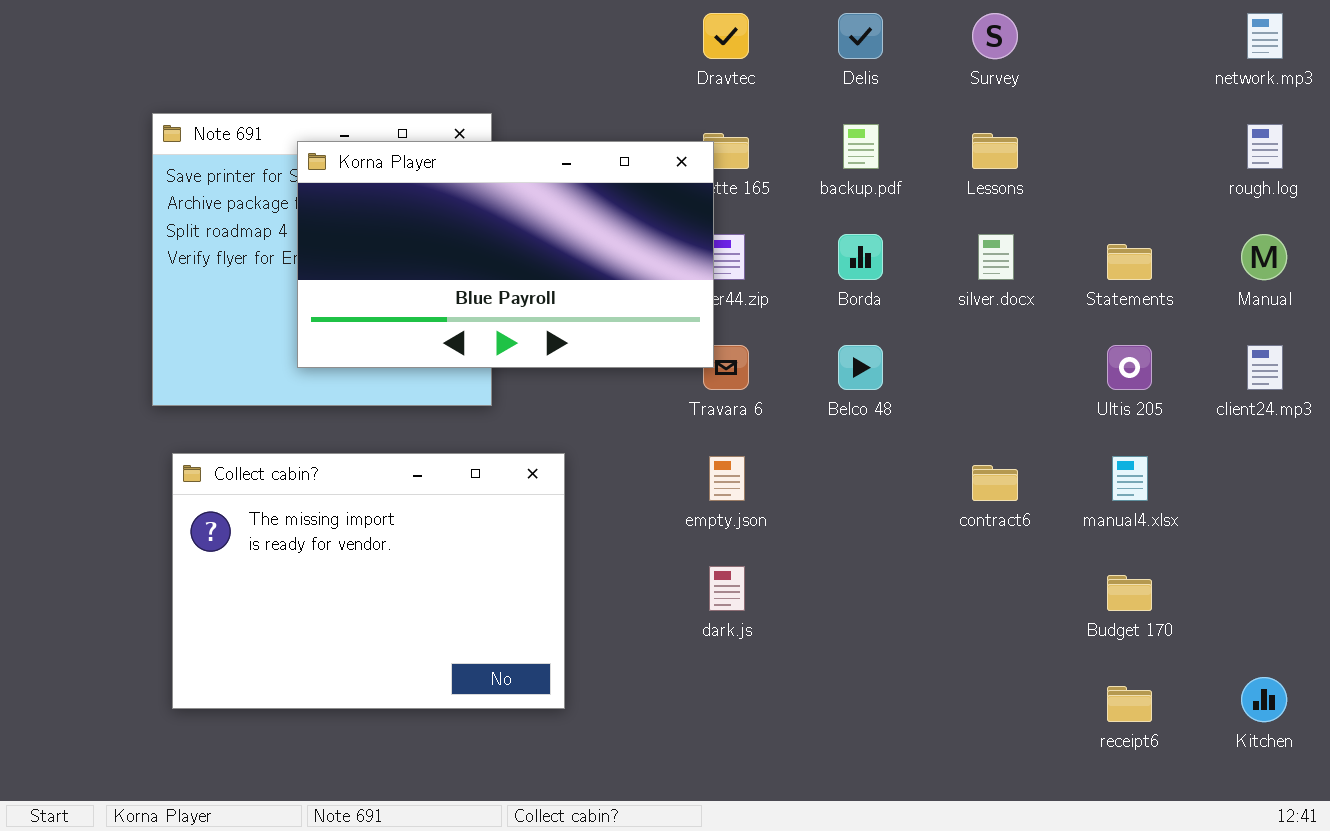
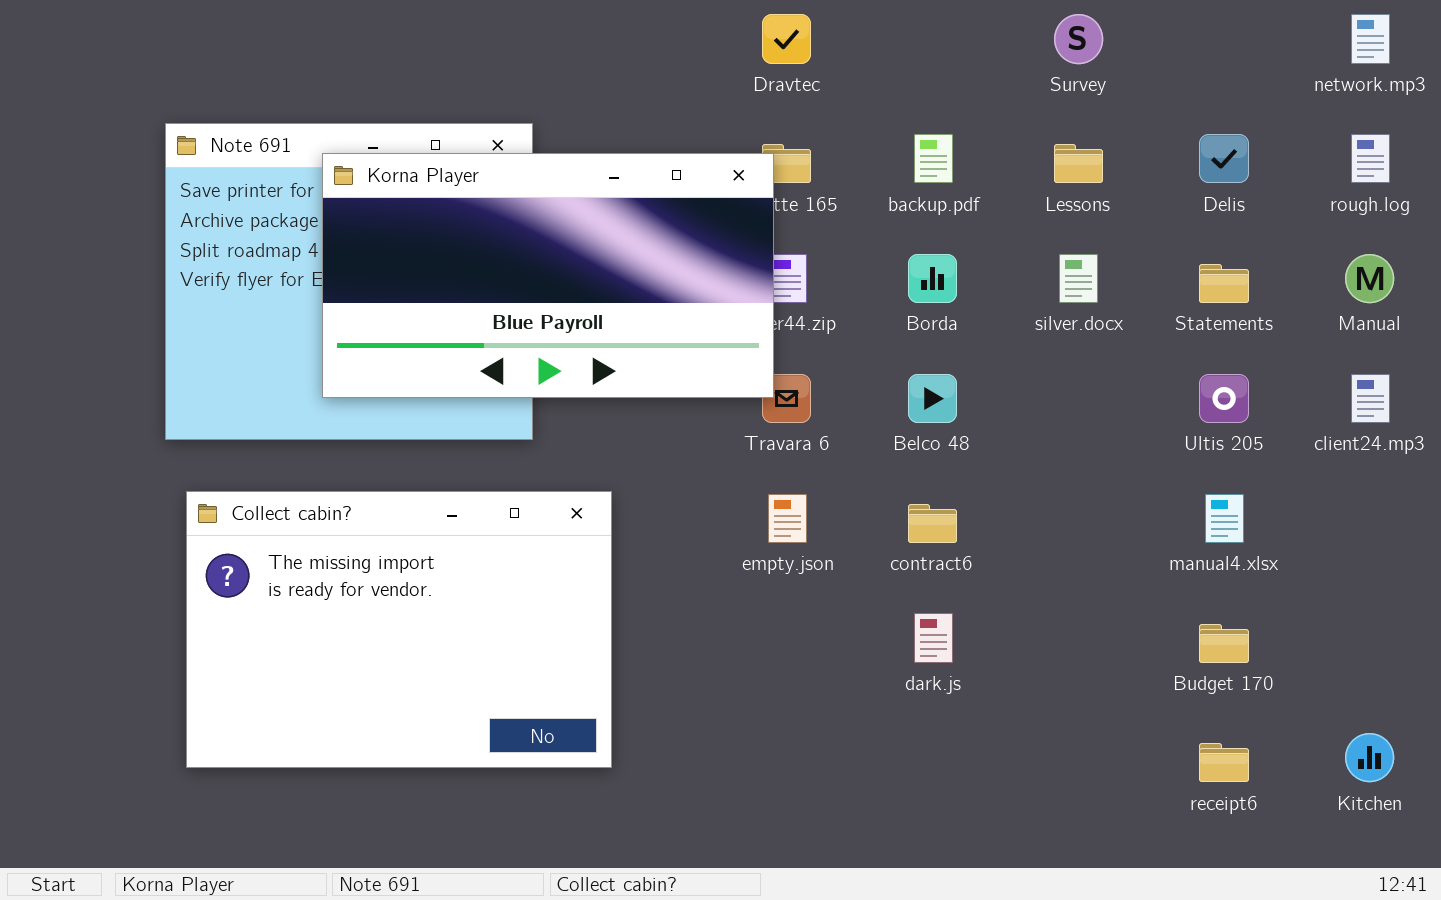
Delis: [838,13,883,59] -> [1199,134,1249,183], moved
contract6: [972,465,1018,501] -> [908,504,957,543], moved
dark.js: [709,566,745,611] -> [914,613,953,663], moved

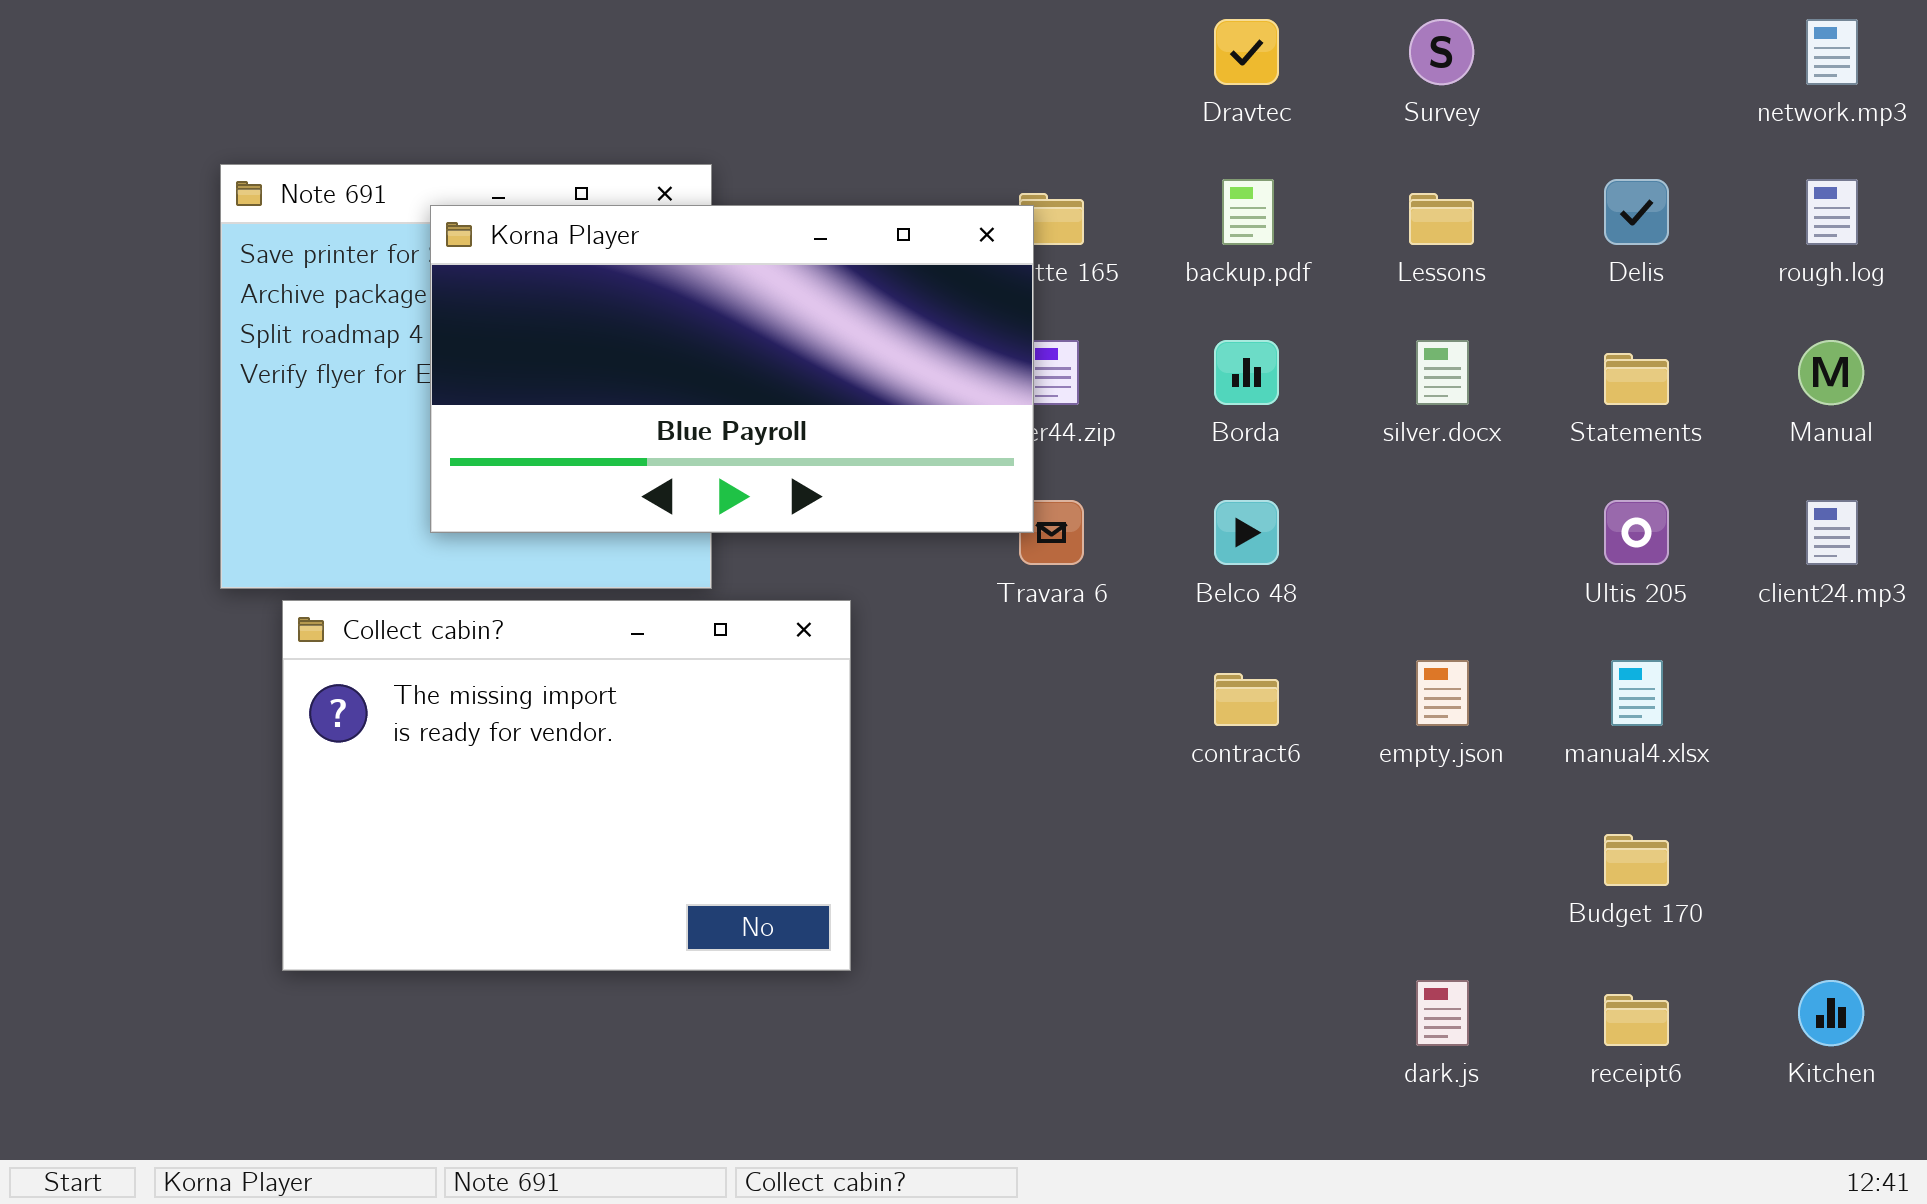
Dravtec: [762,14,811,64] -> [1214,19,1279,85], moved
Collect cabin?: [186,491,612,768] -> [282,600,851,971], moved
empty.json: [768,494,807,543] -> [1416,660,1469,726], moved
dark.js: [914,613,953,663] -> [1416,980,1469,1046], moved

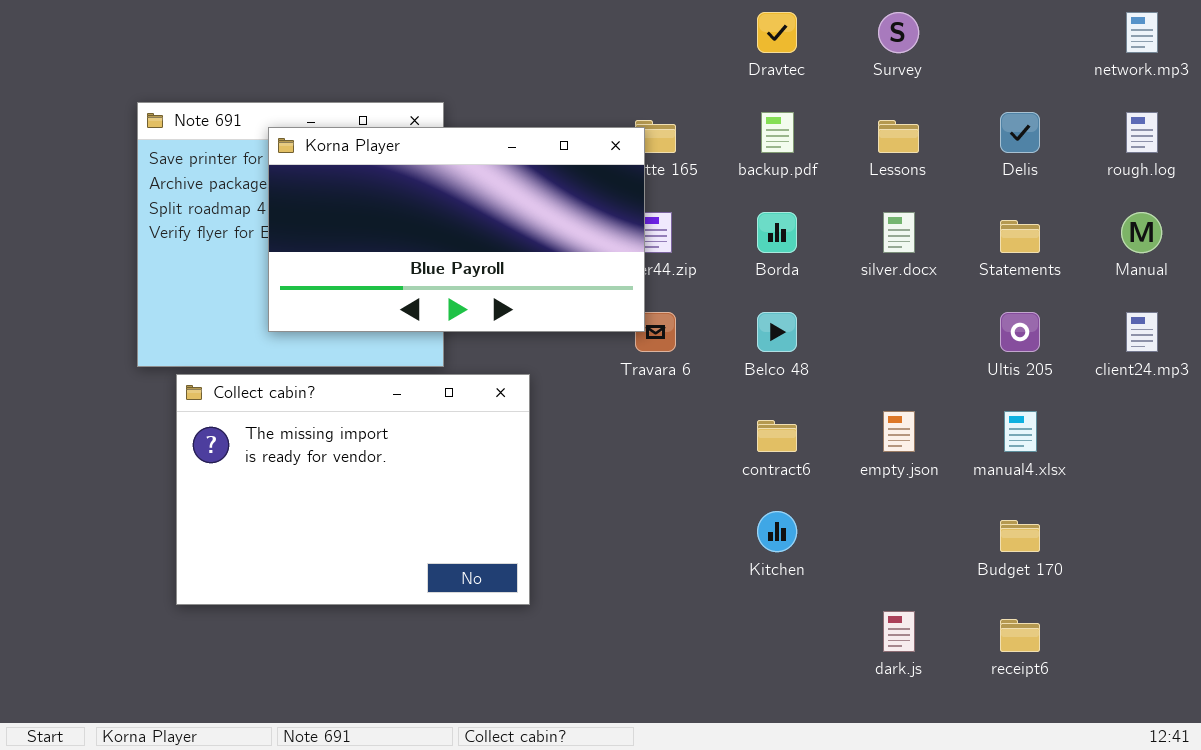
Kitchen: [1798,980,1864,1046] -> [757,511,797,552], moved

